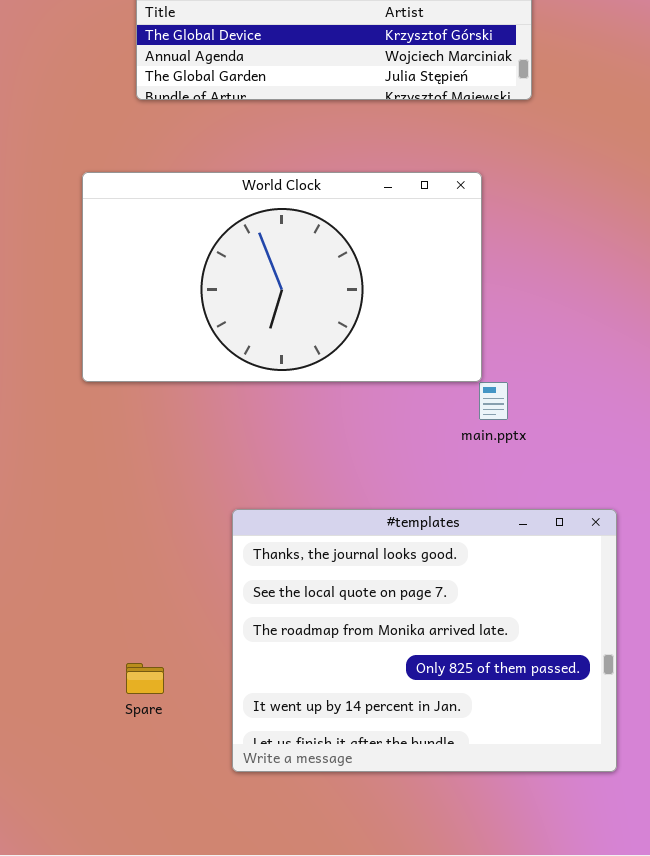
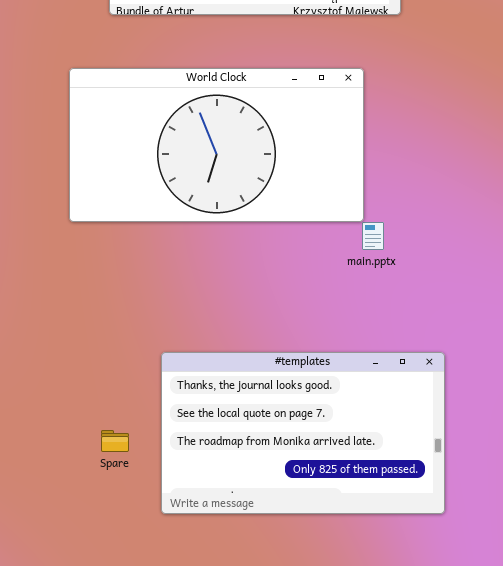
#templates: [232,509,617,772] -> [161,352,445,514], moved, resized

